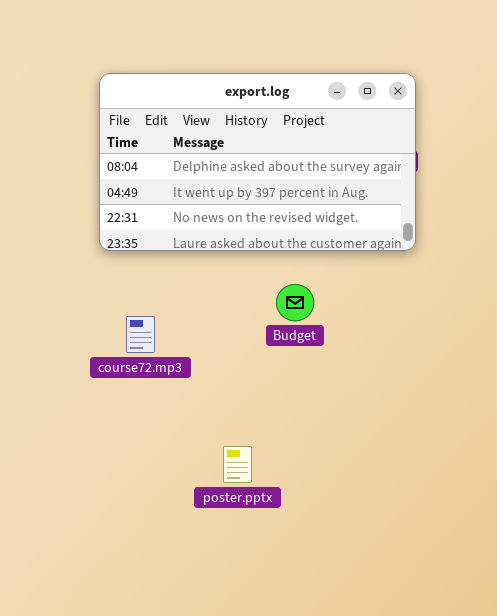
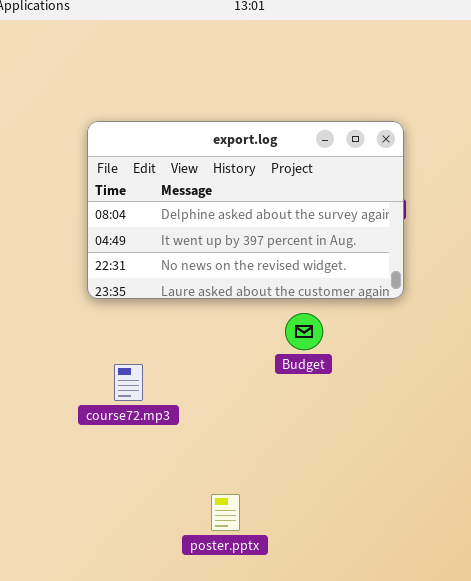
Budget: [276,284,314,321] -> [285,313,323,350], moved

